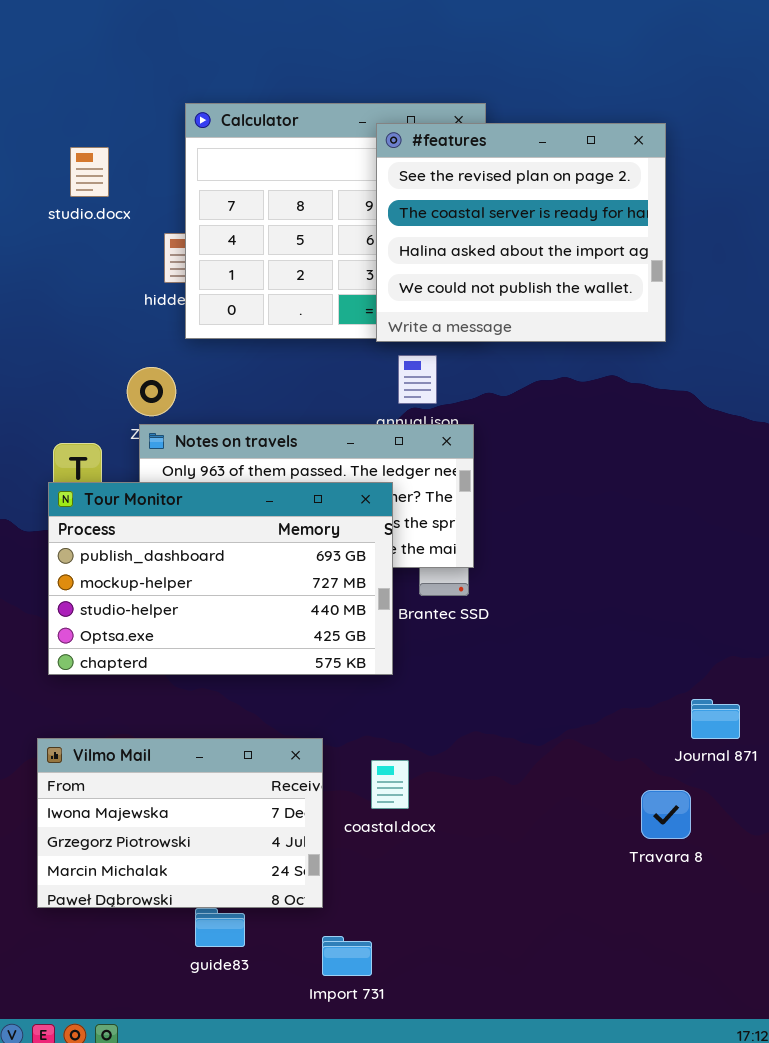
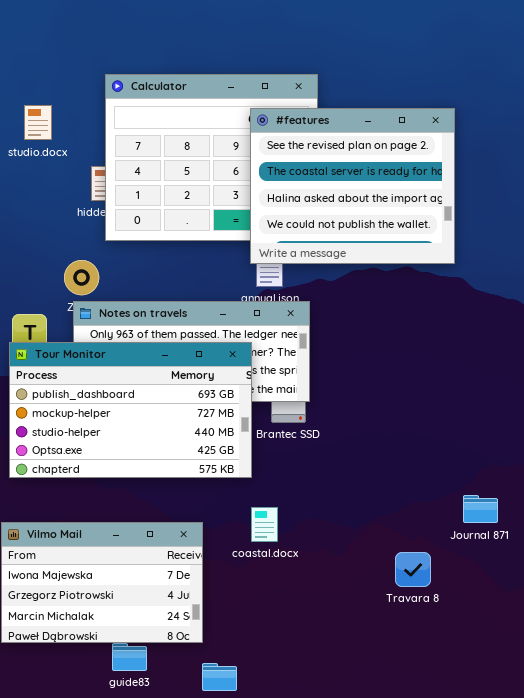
#features: [376,123,666,342] -> [250,108,455,264], moved
coastal.docx: [371,760,409,809] -> [251,507,278,542], moved
Travara 8: [641,790,691,839] -> [395,552,431,587], moved

